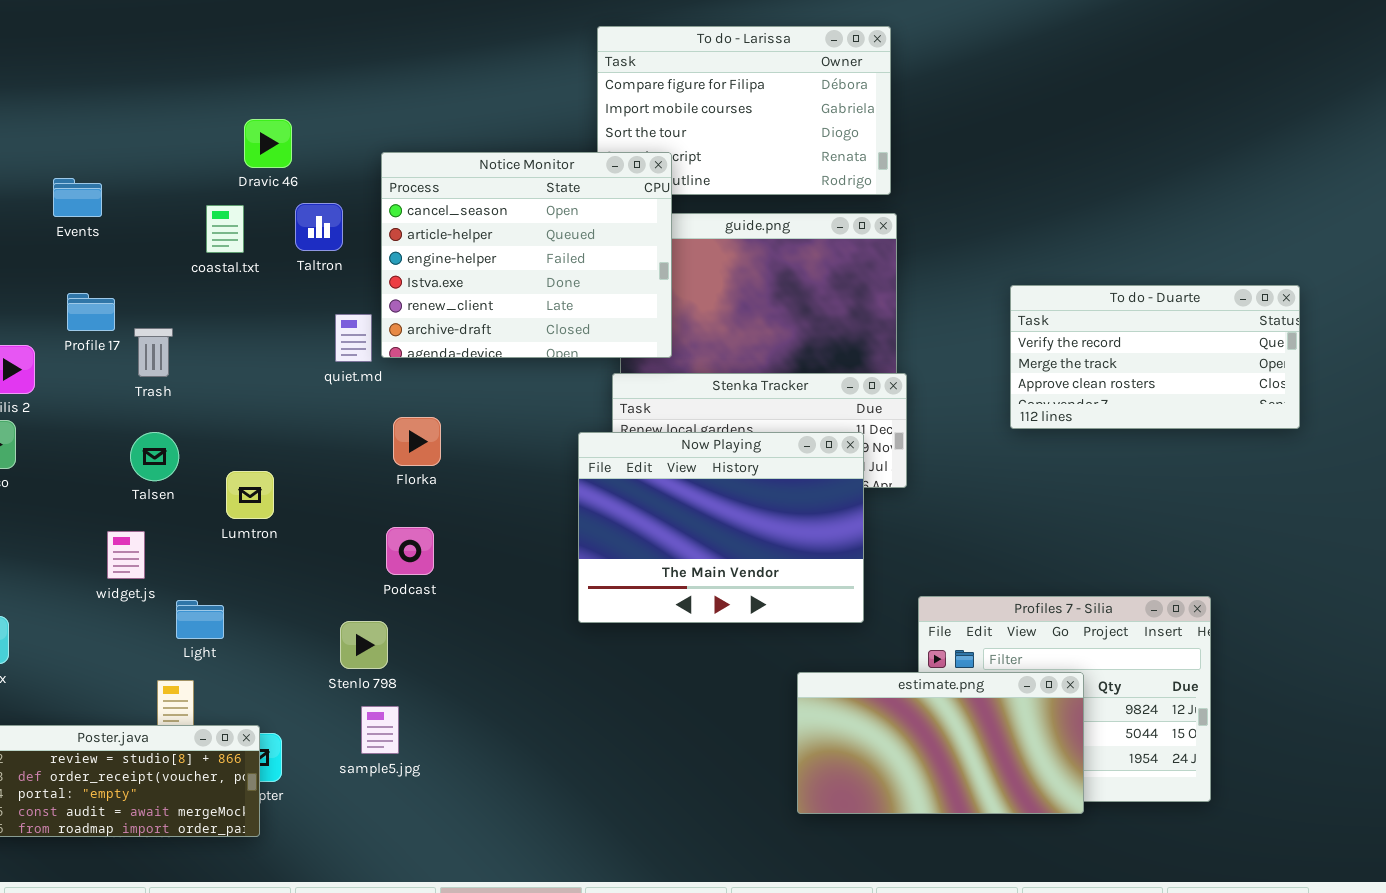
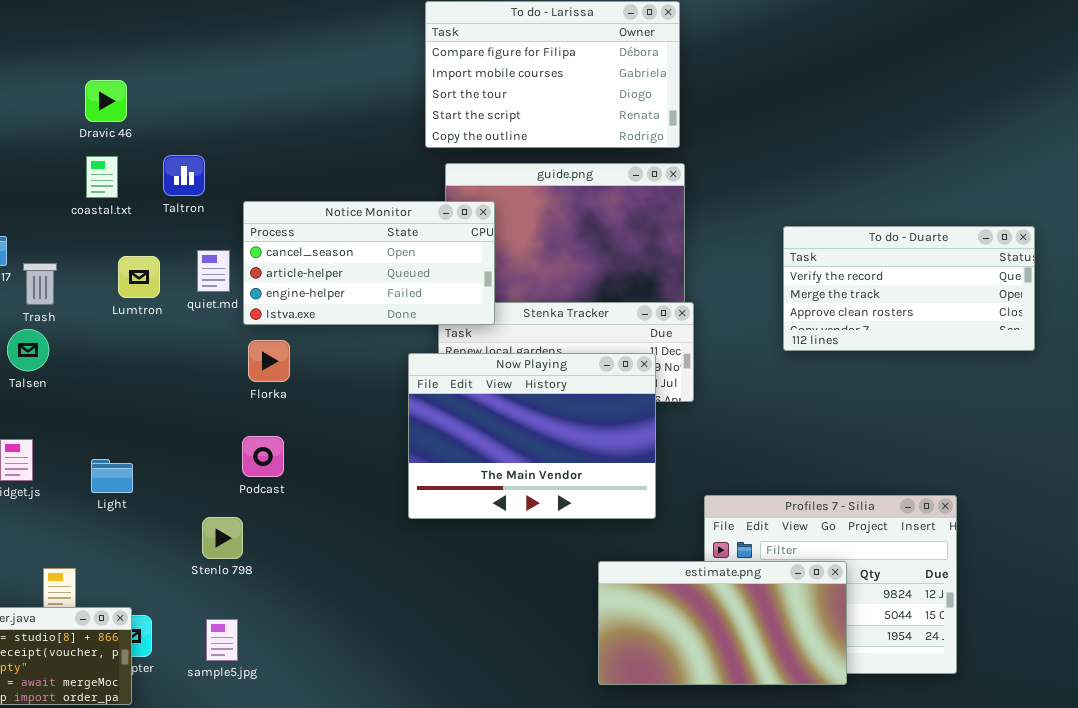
Dravic 46: [244,119,292,168] -> [85,80,127,122], moved
Notice Monitor: [381,152,672,358] -> [243,201,495,325], moved, resized
Talsen: [130,432,179,481] -> [7,329,49,371], moved
Lumtron: [226,471,274,519] -> [118,256,160,298], moved
Light: [176,600,224,639] -> [91,459,133,493], moved
sample5.jpg: [361,706,399,754] -> [206,619,238,661], moved

